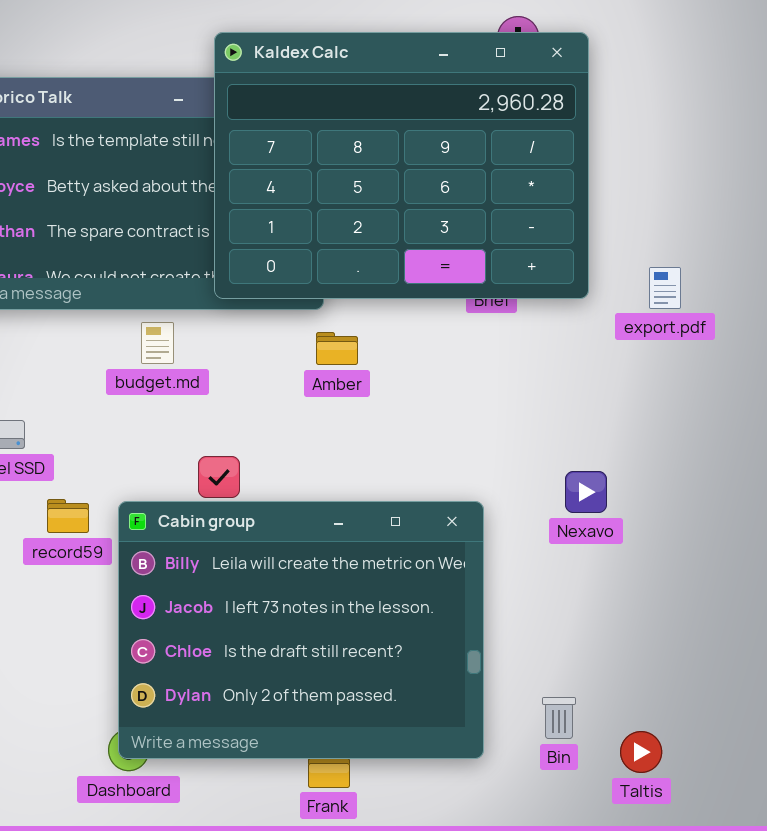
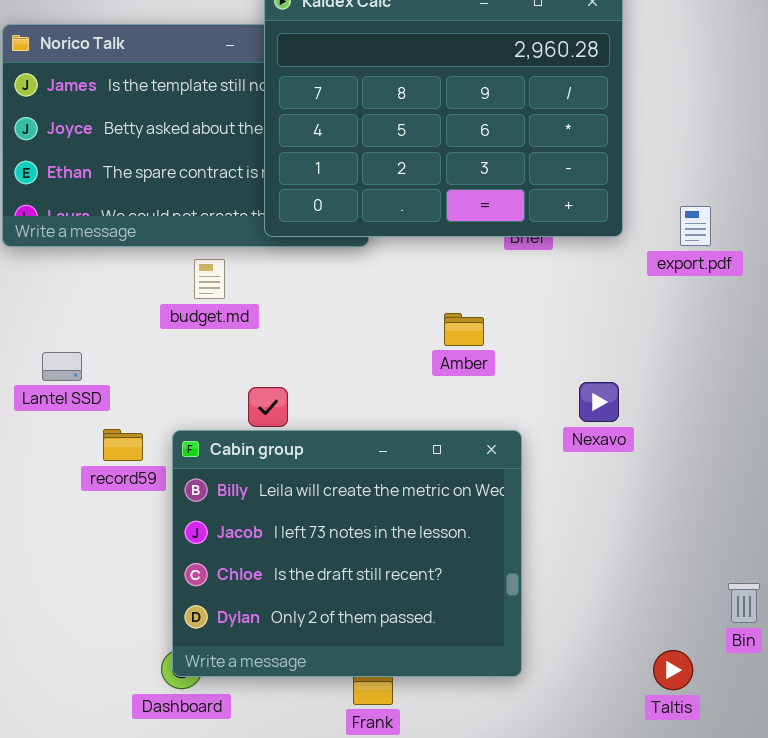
Amber: [316,332,358,365] -> [444,313,484,346], moved
Nexavo: [565,471,607,513] -> [579,382,619,422], moved
Bin: [542,697,576,739] -> [728,583,760,623], moved

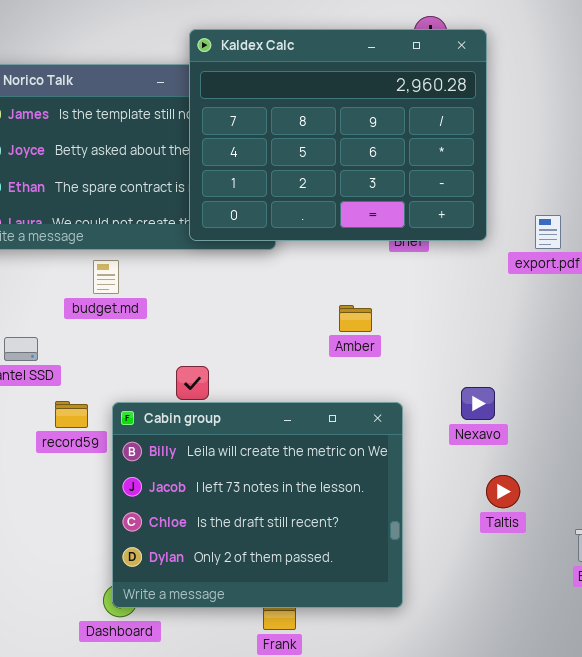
budget.md: [194,259,225,299] -> [93,260,119,294], moved
Nexavo: [579,382,619,422] -> [461,387,495,420], moved
Taltis: [653,650,693,690] -> [486,475,520,508], moved

